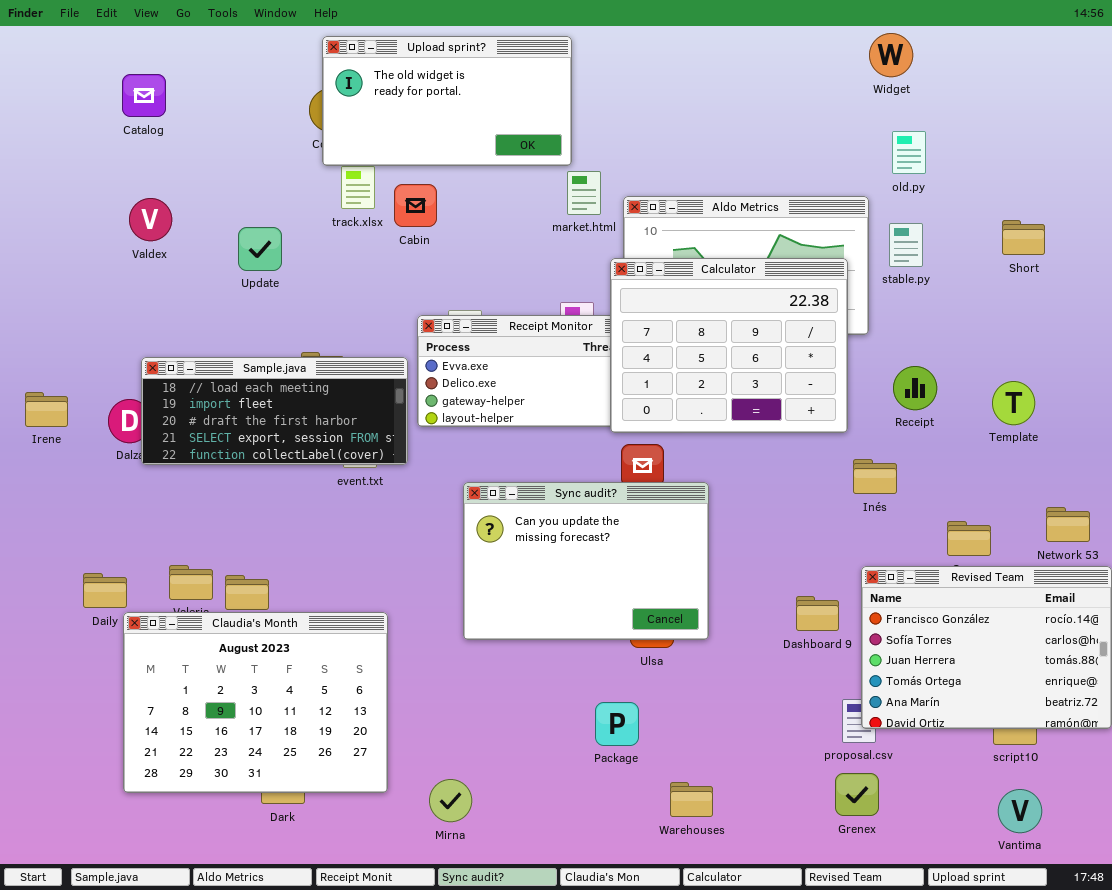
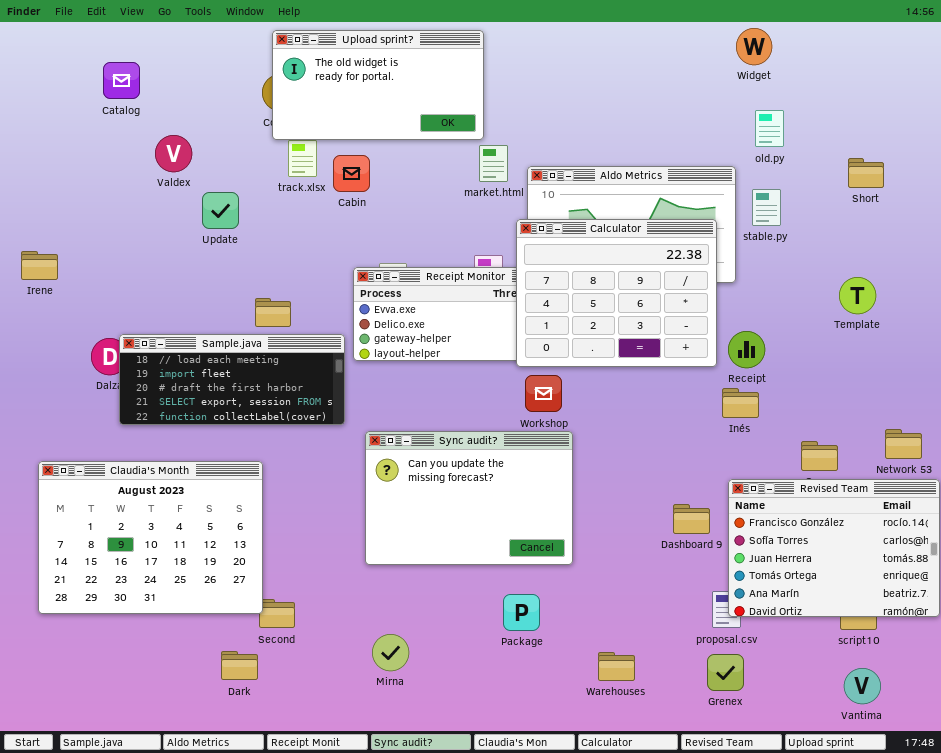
Valdex: [129,198,172,241] -> [155,135,192,172], moved
Short: [1002,220,1045,255] -> [848,158,884,188], moved
Sample.java: [141,357,408,465] -> [119,334,345,425], moved
Receipt: [893,366,937,410] -> [728,331,765,368], moved
Template: [992,381,1035,425] -> [839,277,876,314], moved
Irene: [25,392,68,427] -> [21,251,58,280], moved
Sync audit?: [463,482,709,640] -> [365,431,573,565], moved
Claudia's Month: [123,612,388,793] -> [38,461,263,614], moved
Mirna: [429,779,472,822] -> [372,634,409,671], moved
Warehouses: [670,782,713,817] -> [598,652,635,681], moved

